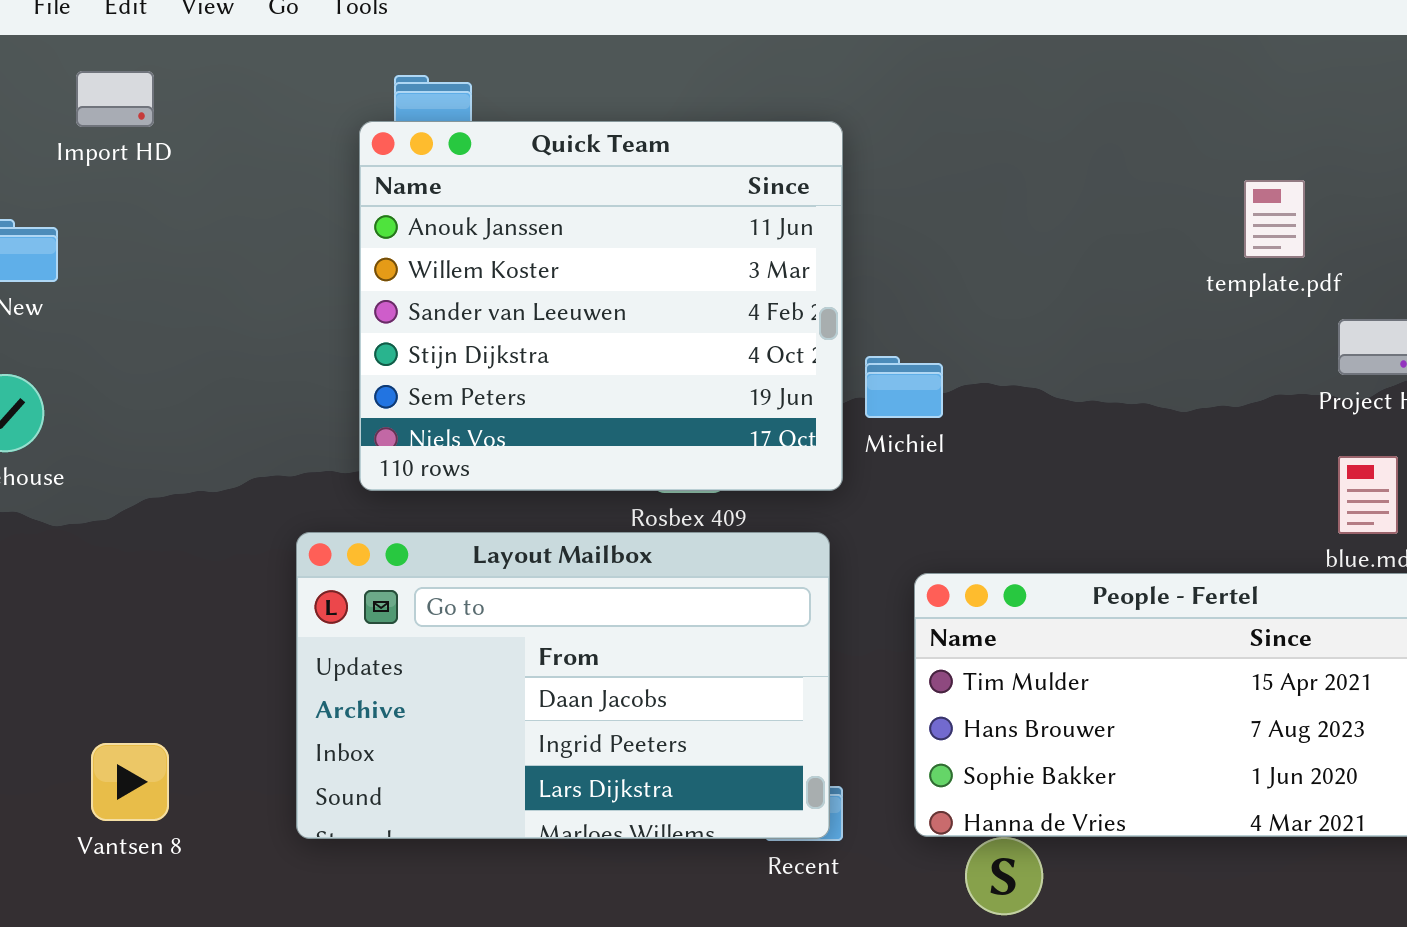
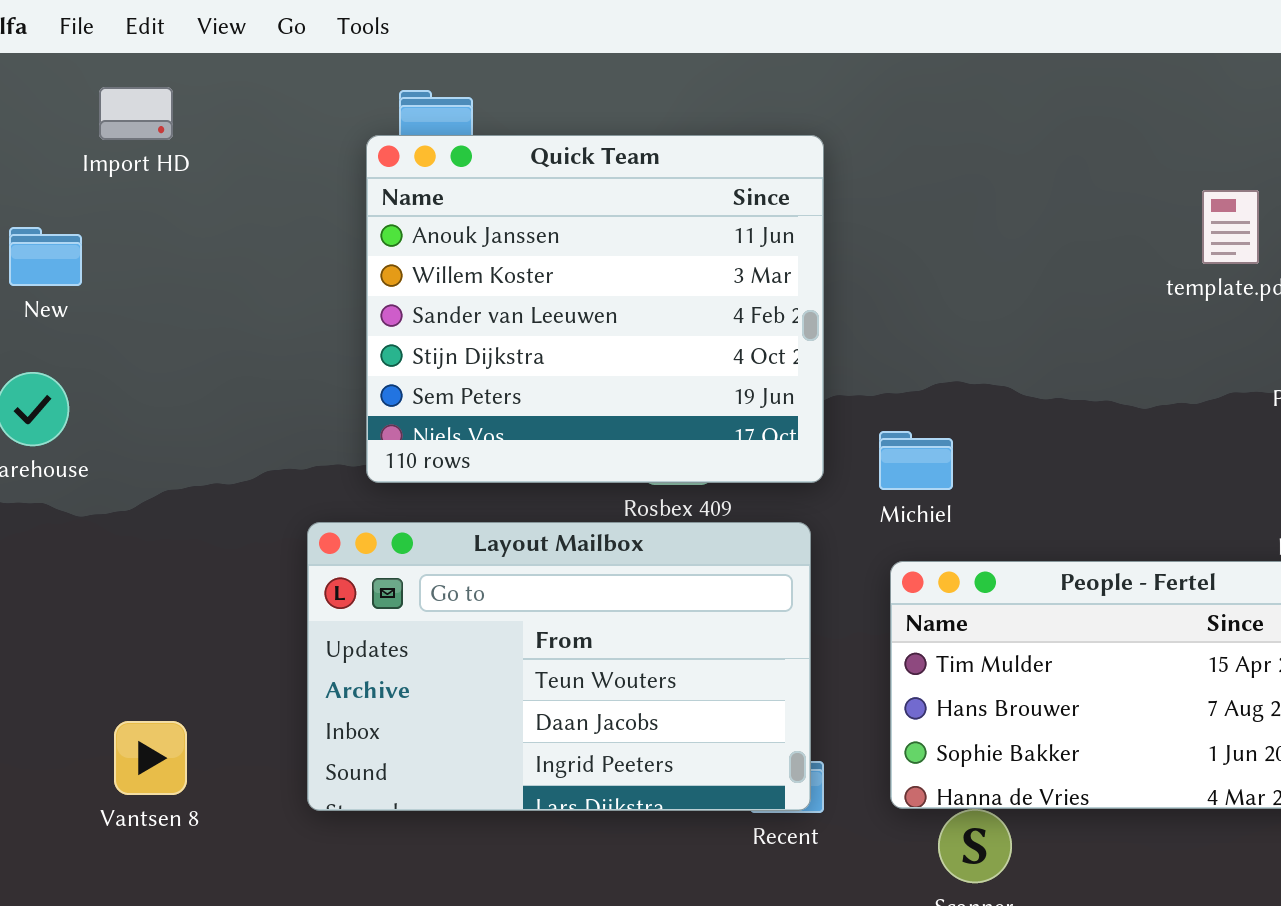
Michiel: [865,356,943,418] -> [879,431,953,490], moved
Layout Mailbox: [296,532,830,839] -> [307,522,811,811], scrolled up 1 row

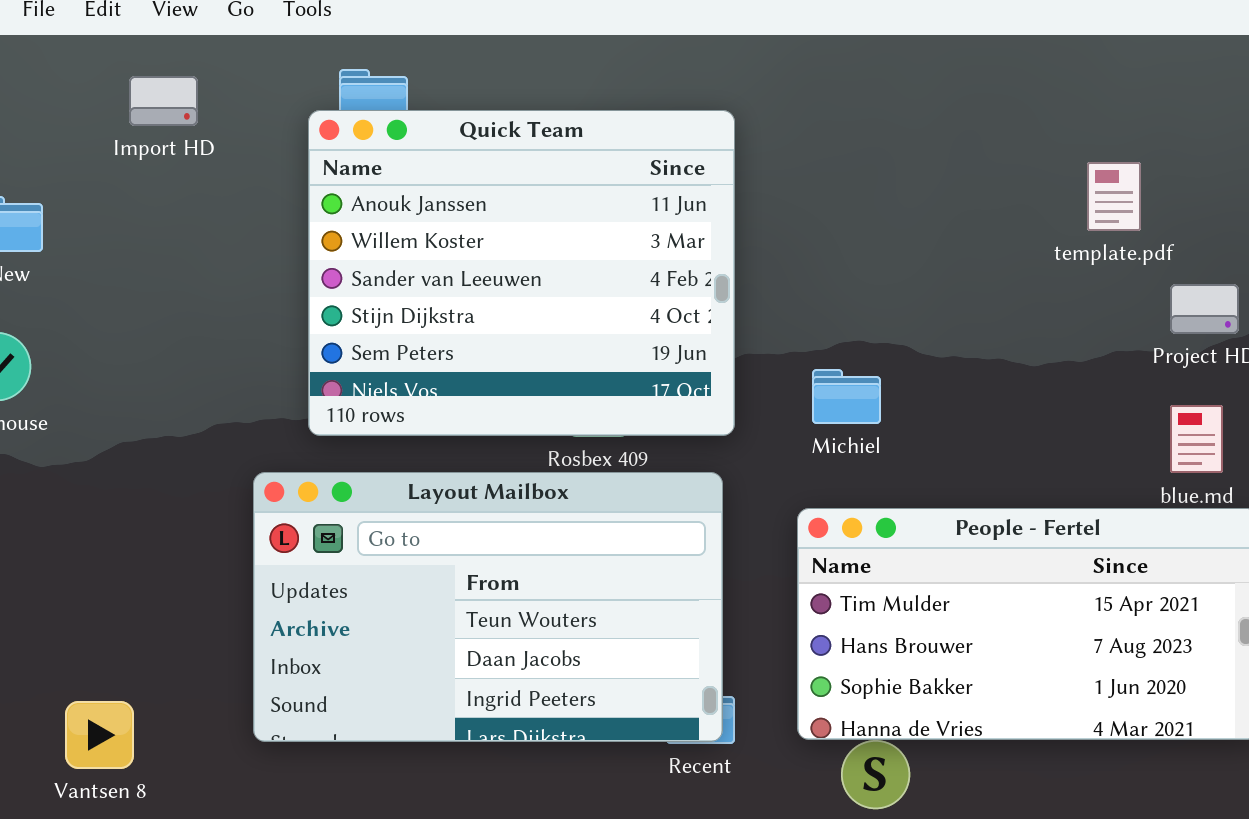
Import HD: [99,87,173,140] -> [129,76,198,126], moved
Michiel: [879,431,953,490] -> [812,369,881,424], moved
Vantsen 8: [114,721,187,795] -> [65,701,134,769], moved

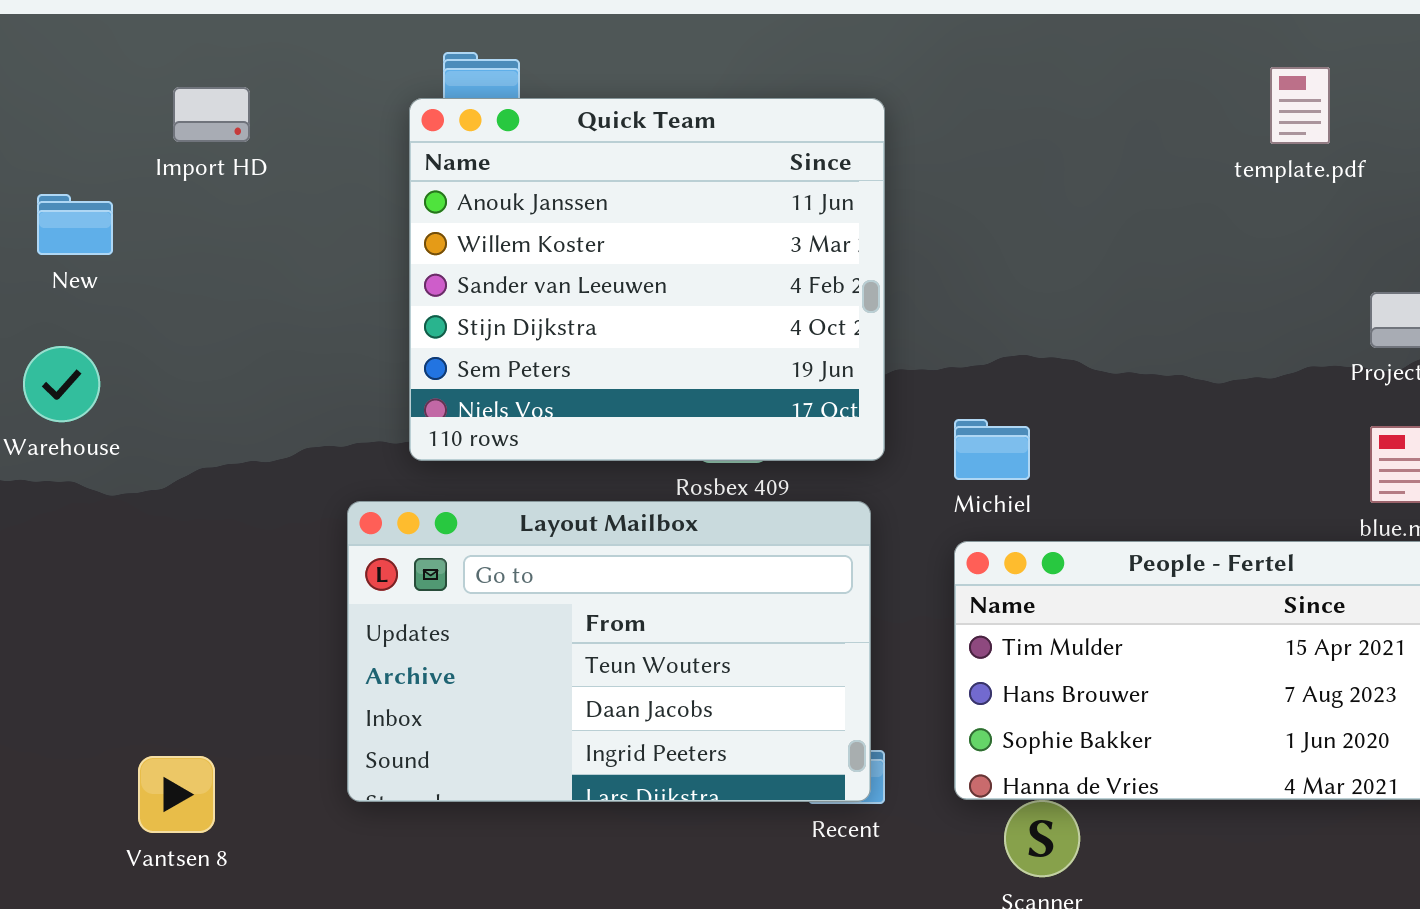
Import HD: [129,76,198,126] -> [173,87,250,142], moved
template.pdf: [1087,162,1141,231] -> [1270,67,1330,144], moved
Michiel: [812,369,881,424] -> [954,419,1030,480], moved

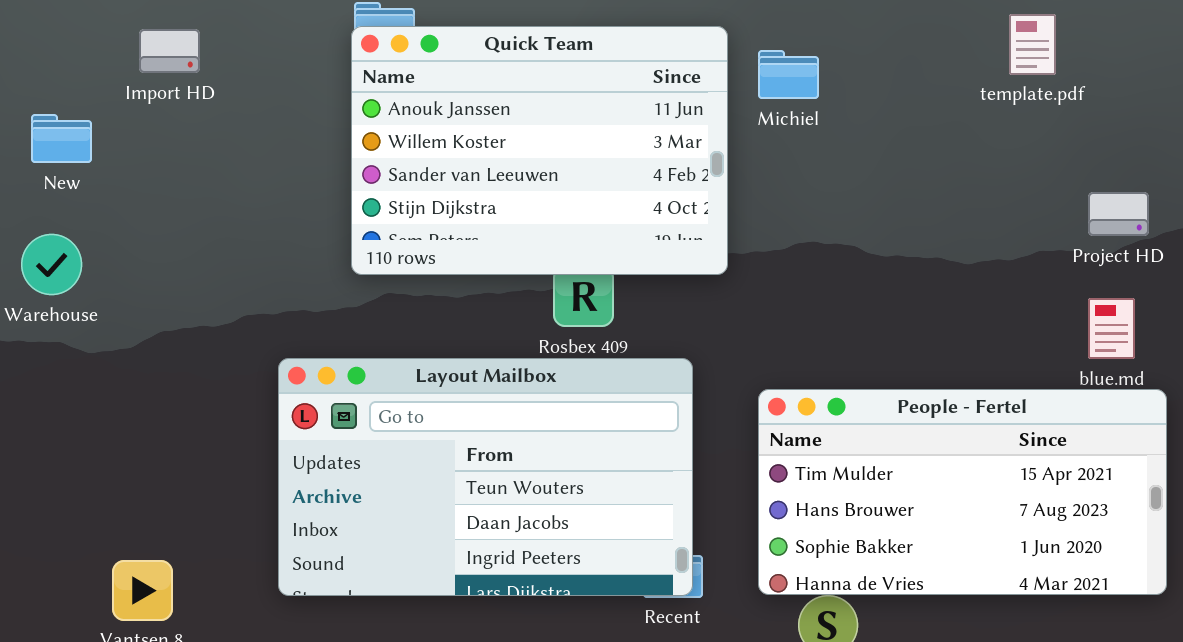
Quick Team: [409,98,885,461] -> [351,26,728,275], moved, resized
Michiel: [954,419,1030,480] -> [758,50,819,99], moved

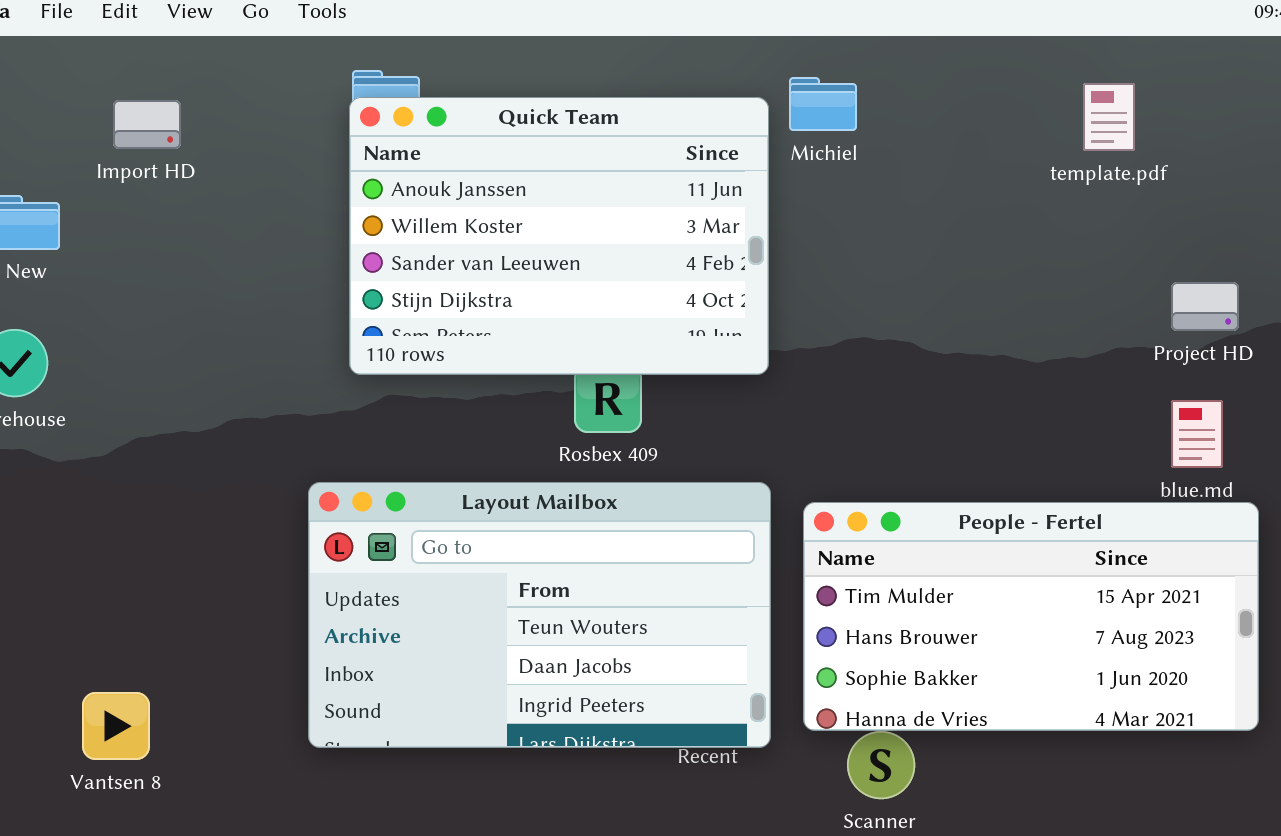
Michiel: [758,50,819,99] -> [789,77,857,131], moved
Layout Mailbox: [278,358,693,596] -> [308,482,771,748], moved

